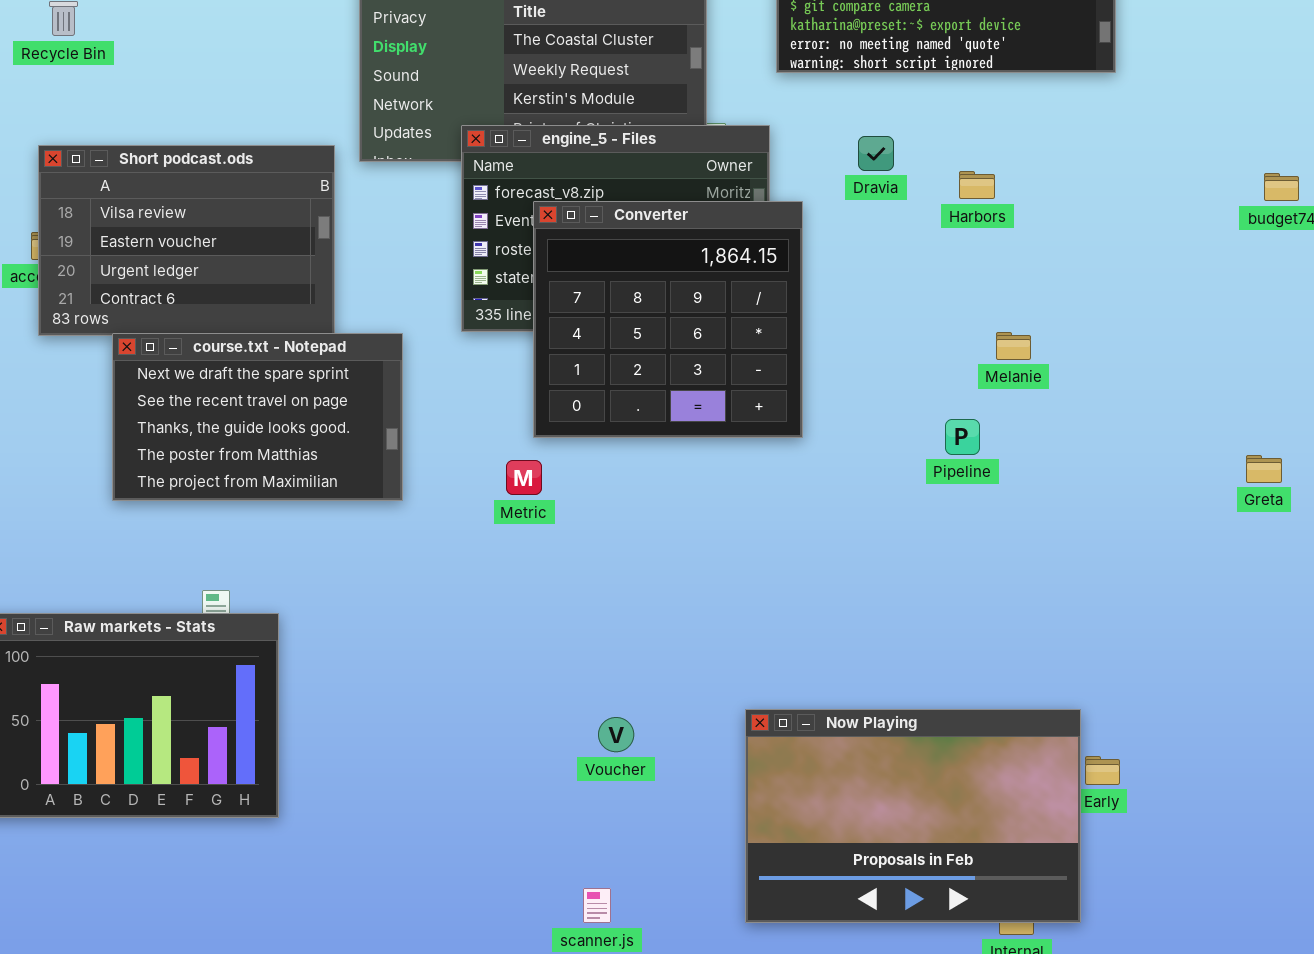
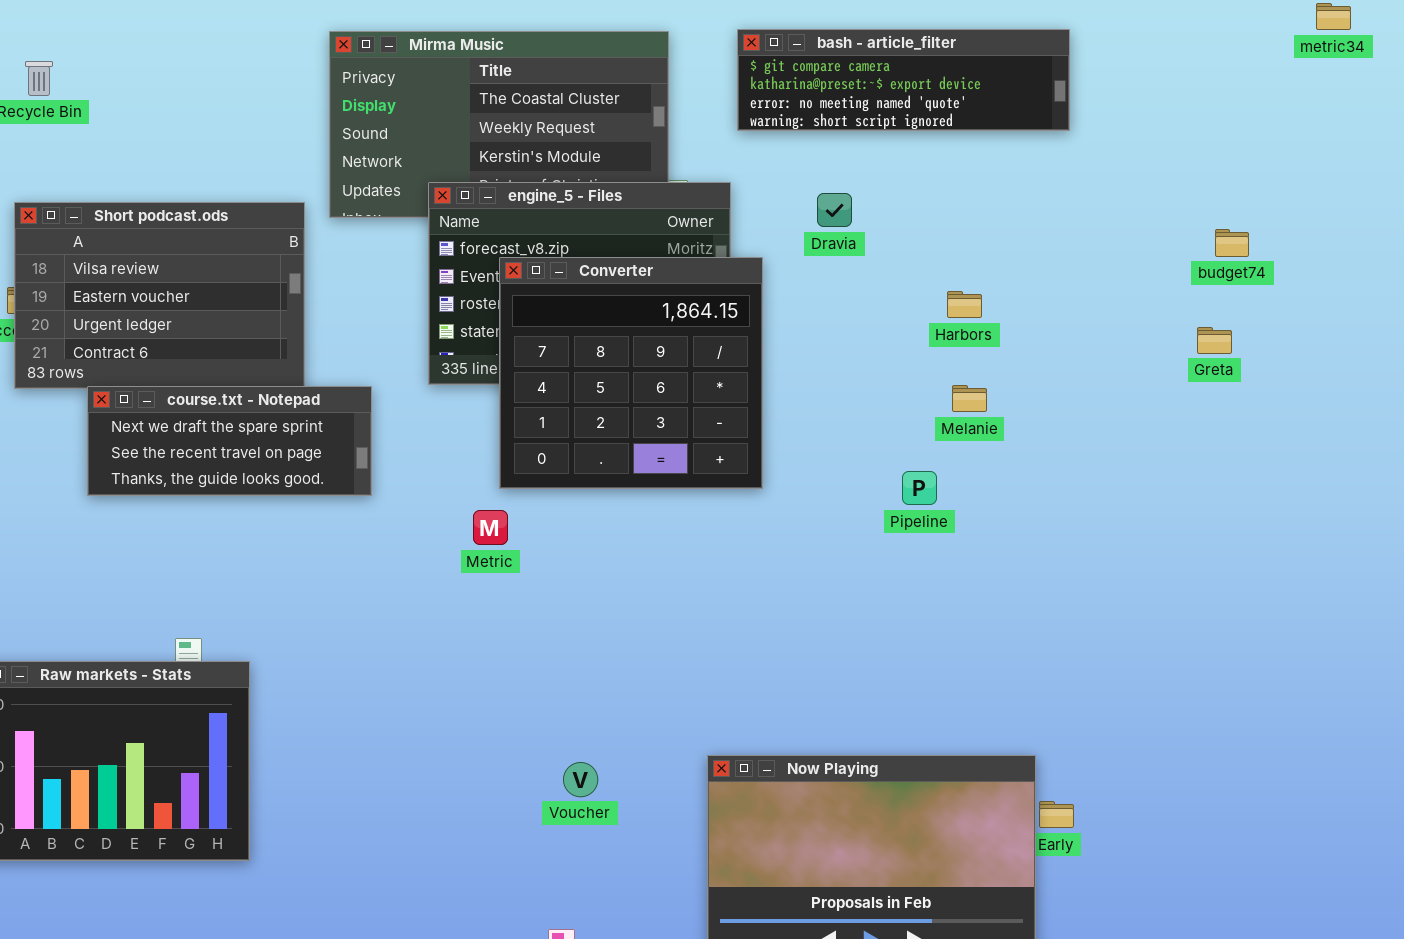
Harbors: [959,171,995,199] -> [947,291,982,318], moved
course.txt - Notepad: [112,333,403,501] -> [87,386,372,496], resized
Greta: [1246,455,1282,483] -> [1197,327,1232,354], moved

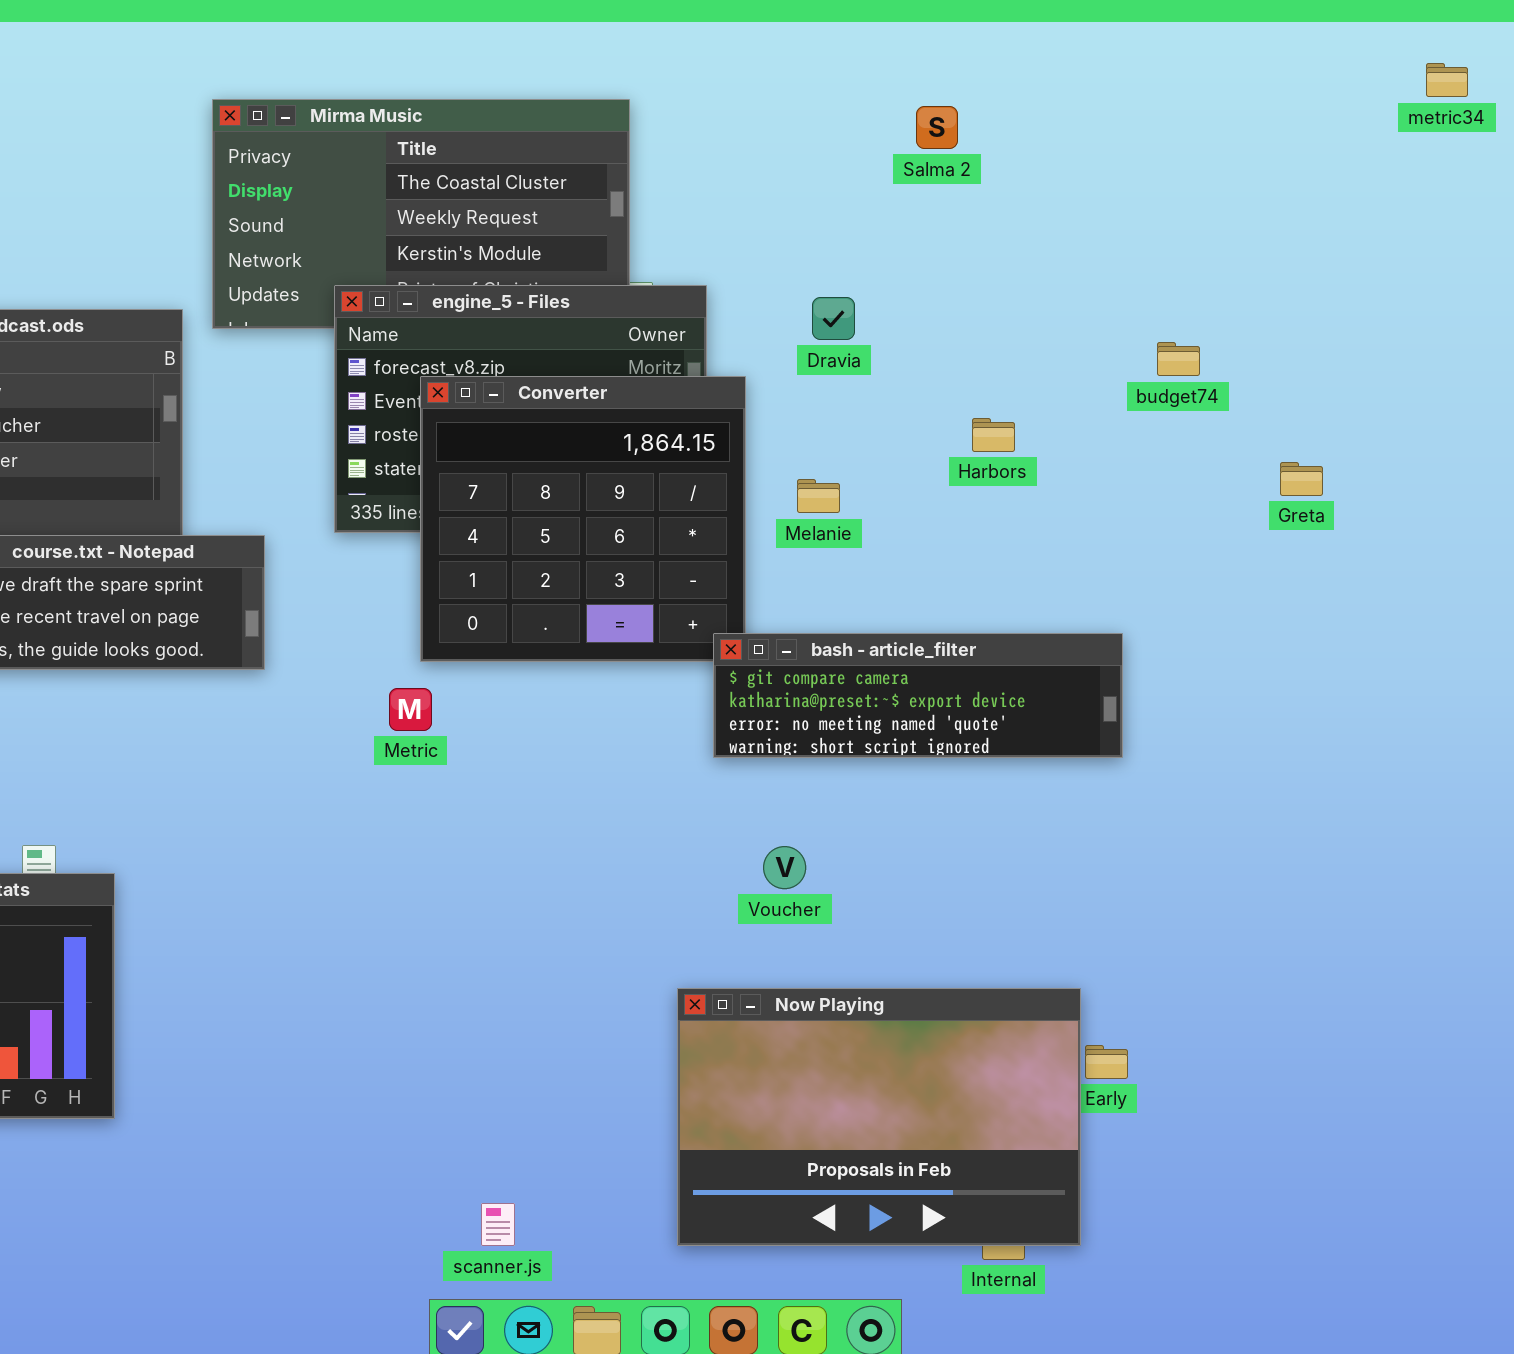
bash - article_filter: [737,29,1070,131] -> [713,633,1123,758], moved
budget74: [1215,229,1249,257] -> [1157,342,1200,376], moved
Melanie: [952,385,987,412] -> [797,479,840,513], moved
Voucher: [563,762,598,797] -> [763,846,806,889], moved

